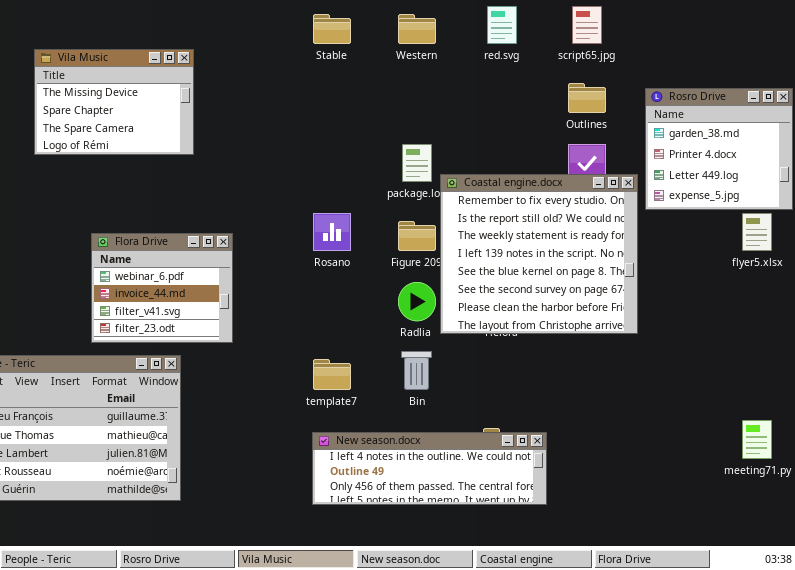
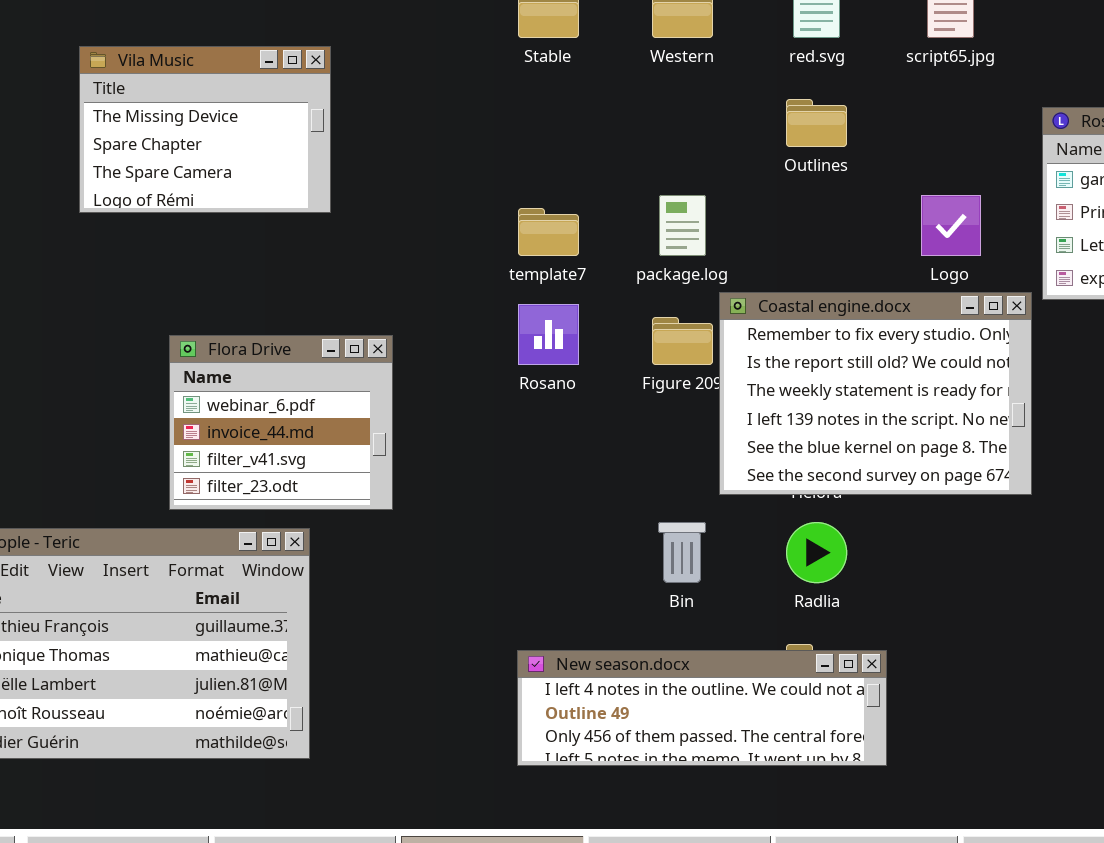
Outlines: [568,83,606,113] -> [786,99,847,147], moved
Coastal engine.docx: [440,174,638,334] -> [719,292,1032,495], resized
Radlia: [398,282,436,321] -> [786,522,847,583], moved
template7: [313,359,351,390] -> [518,208,579,256], moved

